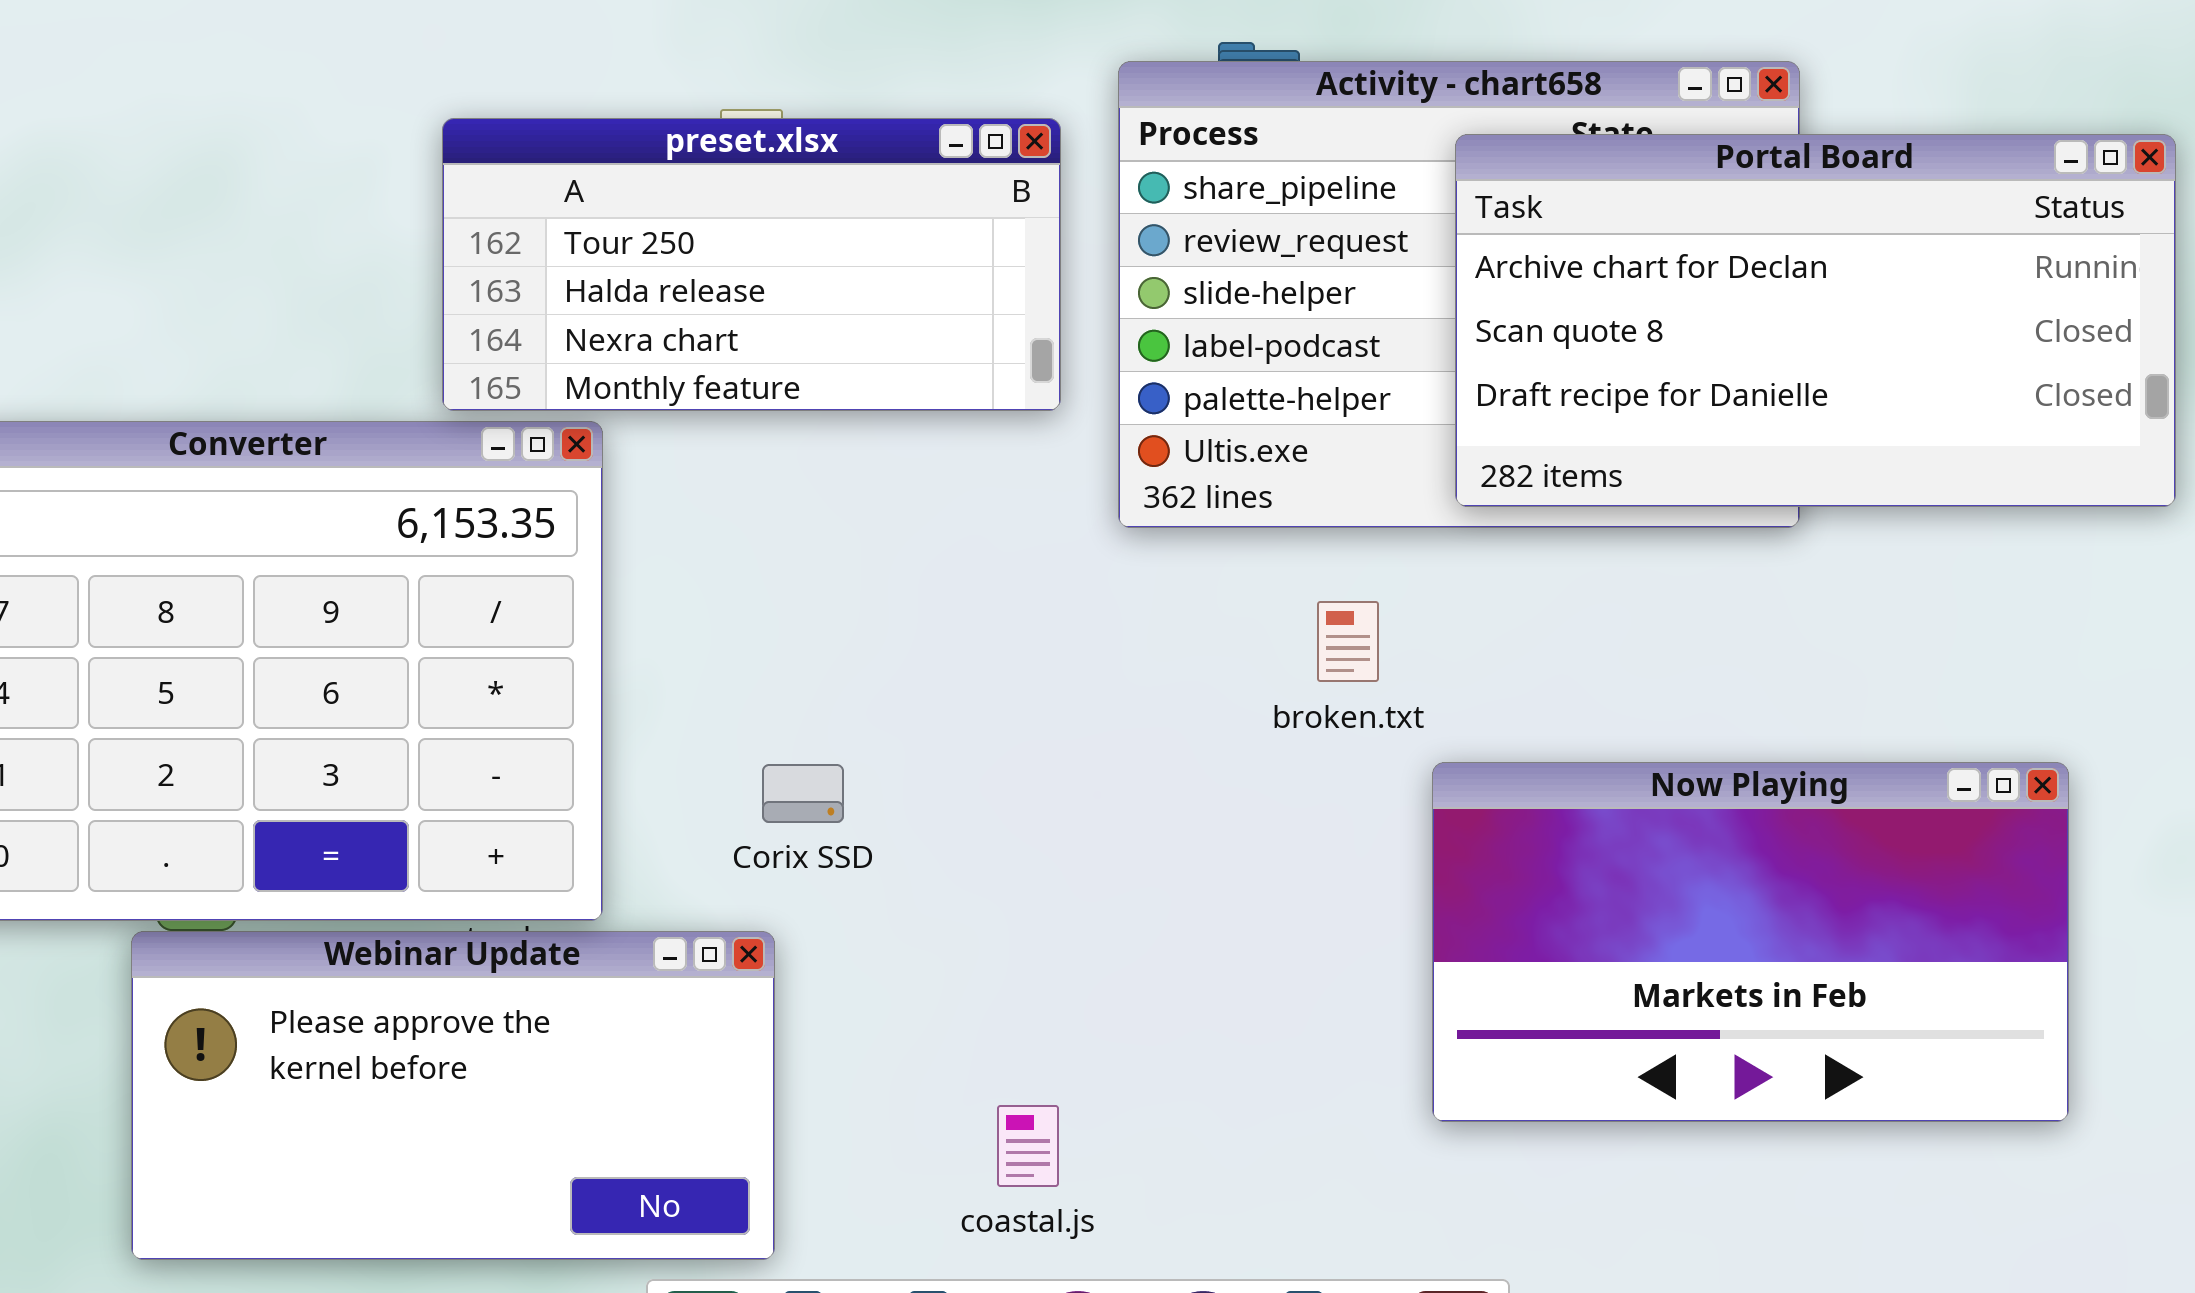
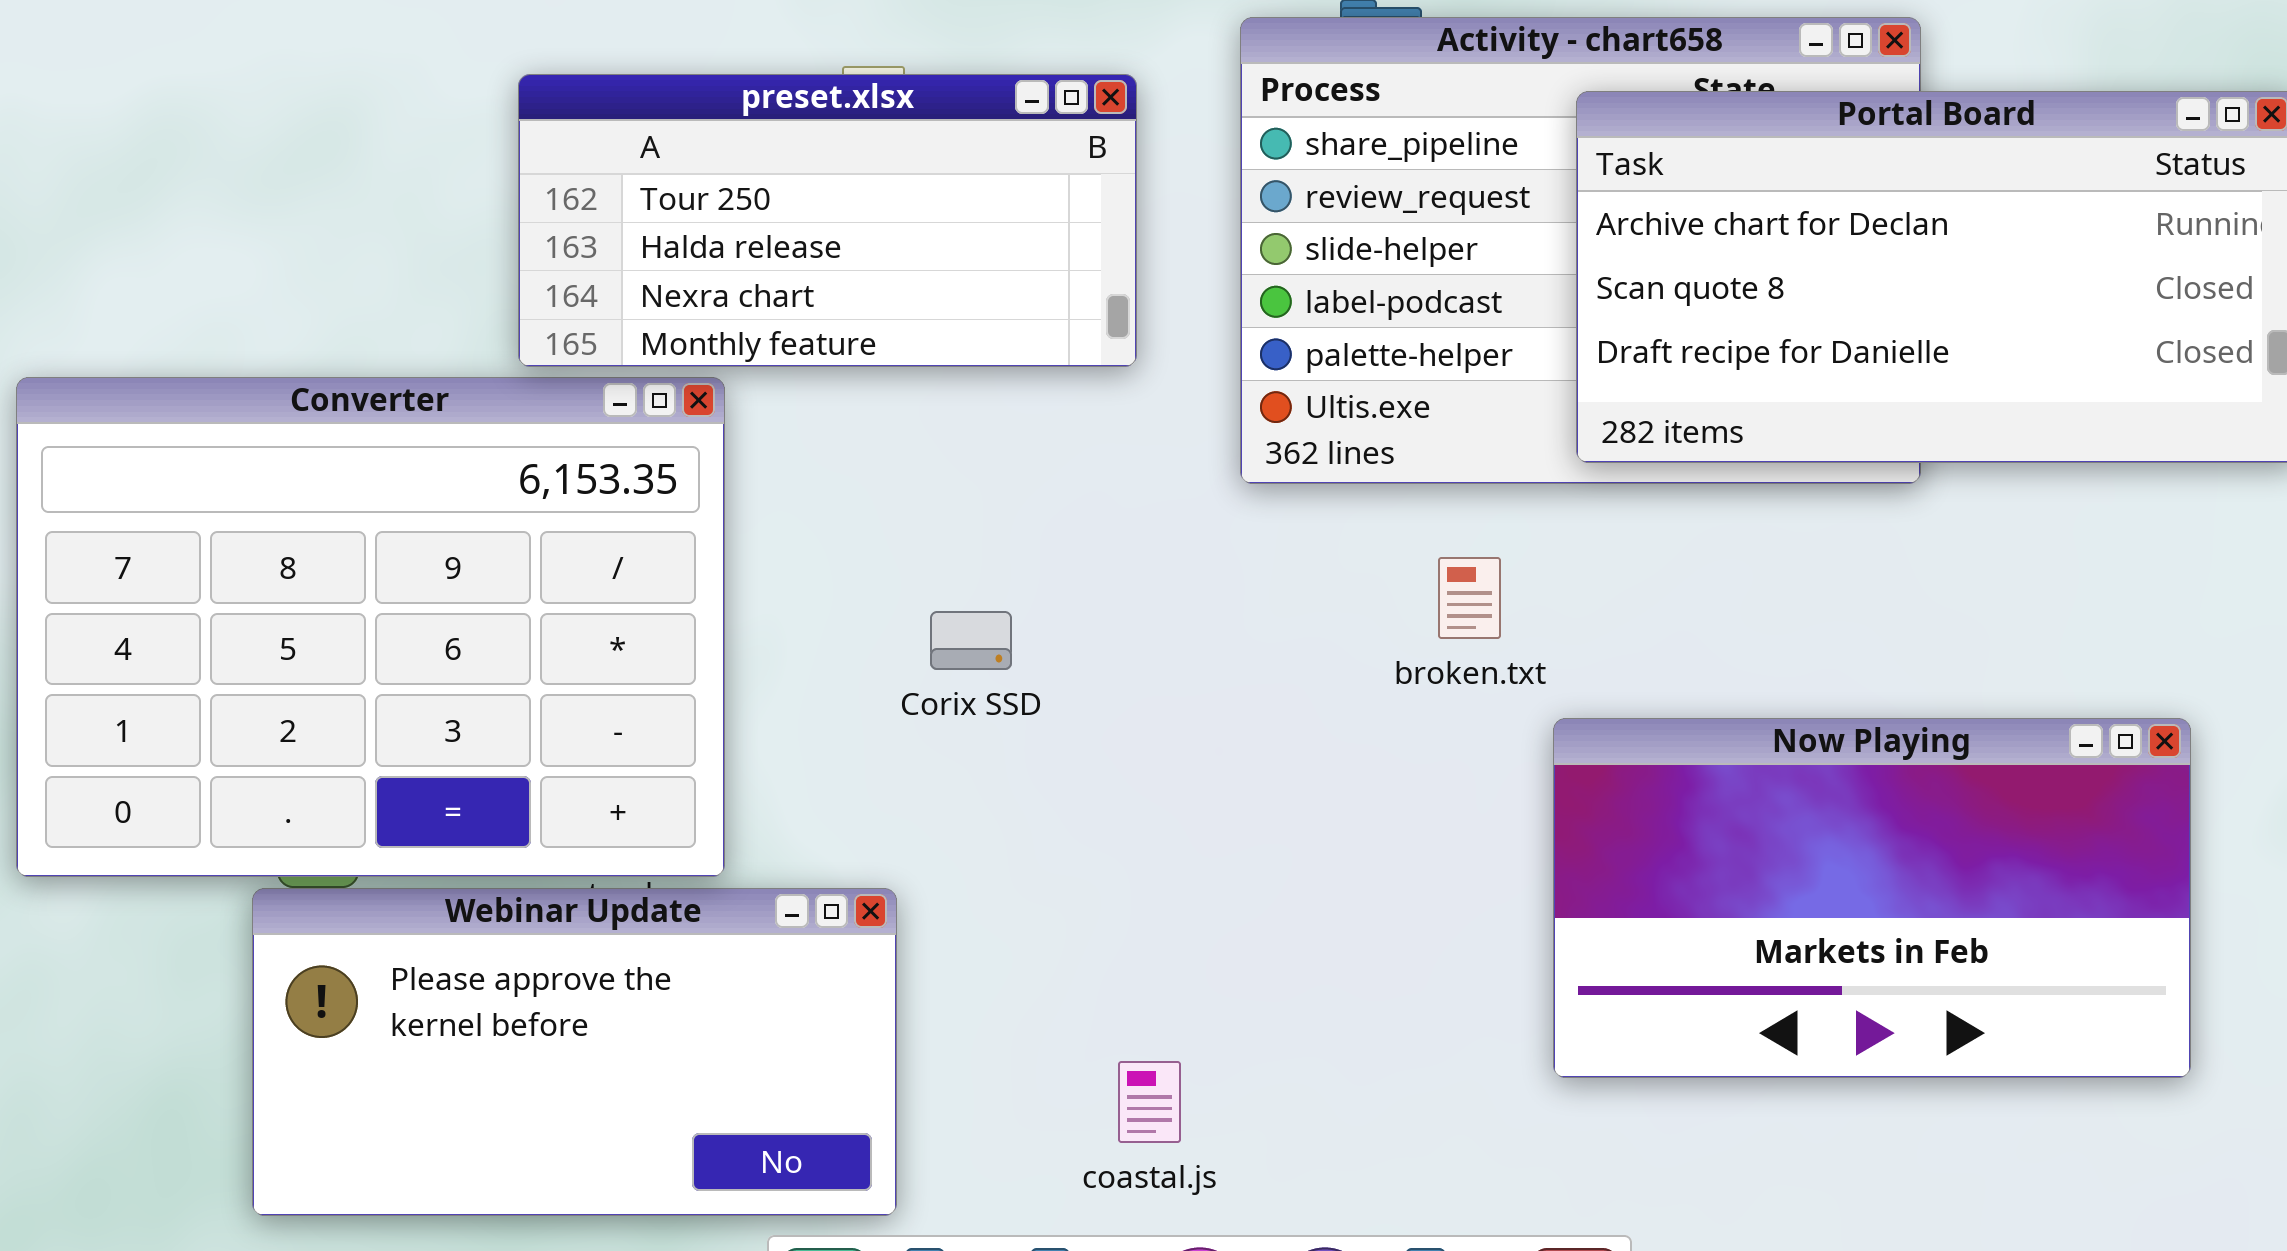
preset.xlsx: [442,118,1061,411] -> [518,74,1137,367], moved
Corix SSD: [762,764,844,823] -> [930,611,1012,670], moved

